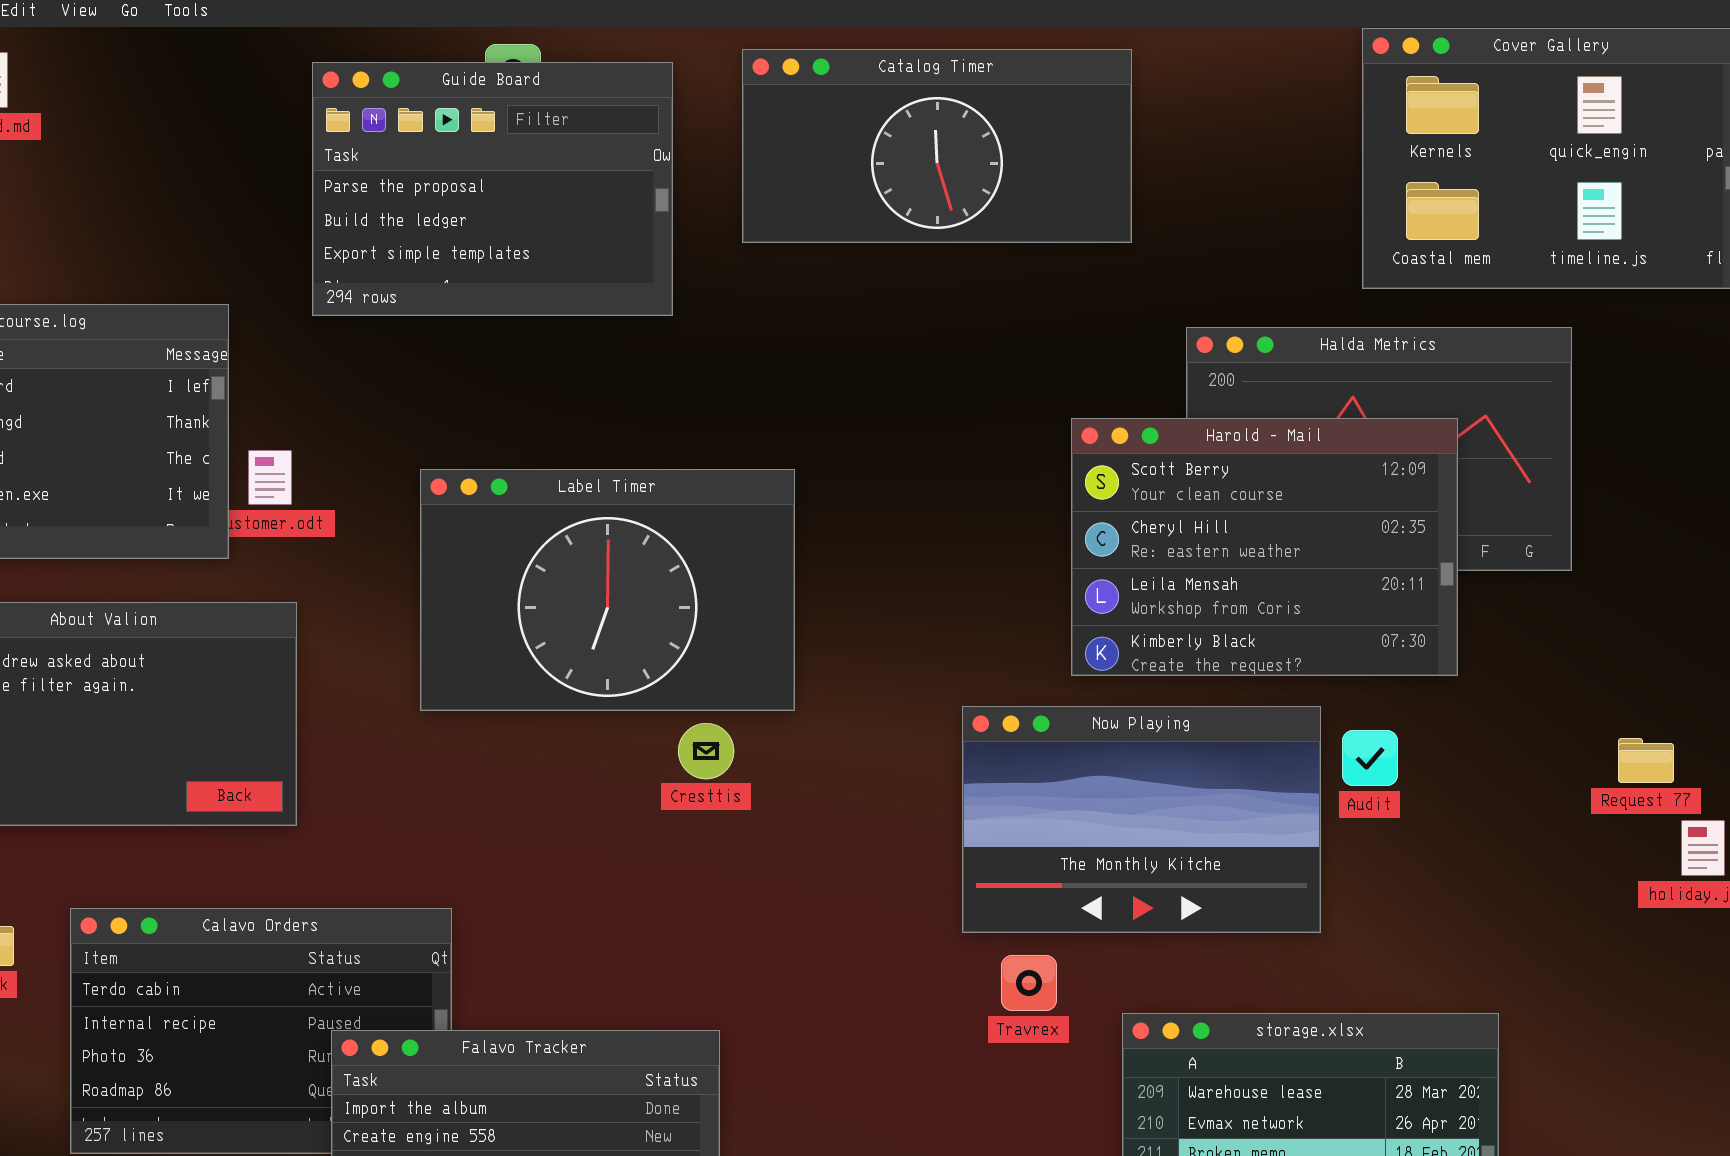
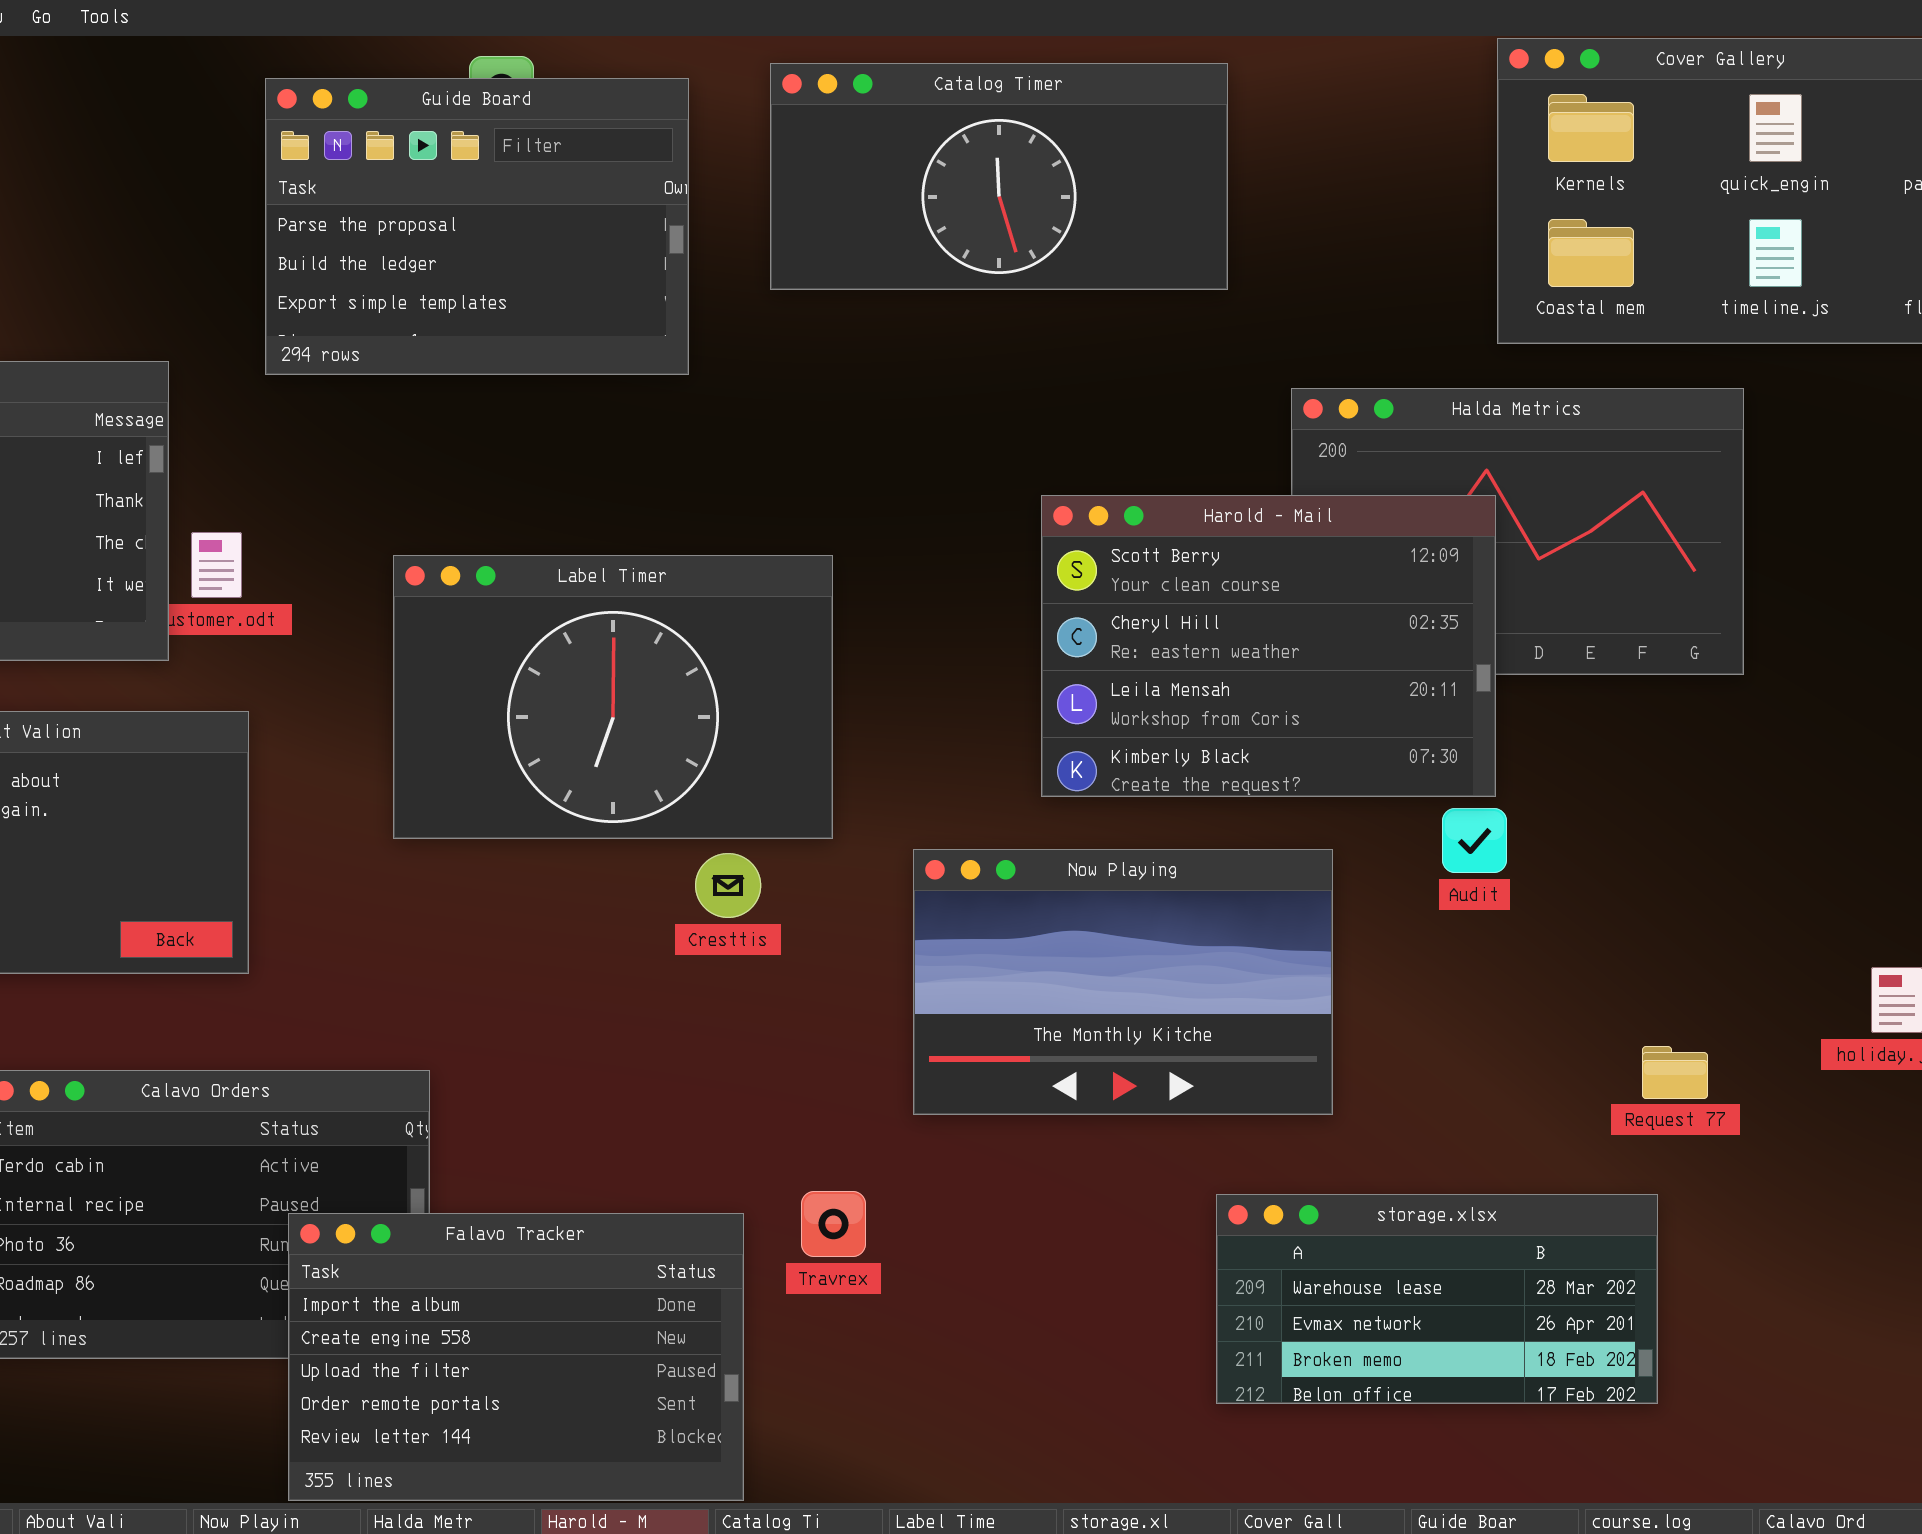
Harold - Mail: [1071,418,1458,676] -> [1041,495,1496,797], moved
Now Playing: [962,706,1321,933] -> [913,849,1333,1115], moved
Audit: [1342,730,1398,786] -> [1442,808,1507,873], moved
Request 77: [1618,738,1674,783] -> [1642,1046,1708,1099], moved
Travrex: [1001,955,1057,1011] -> [801,1191,866,1257], moved

